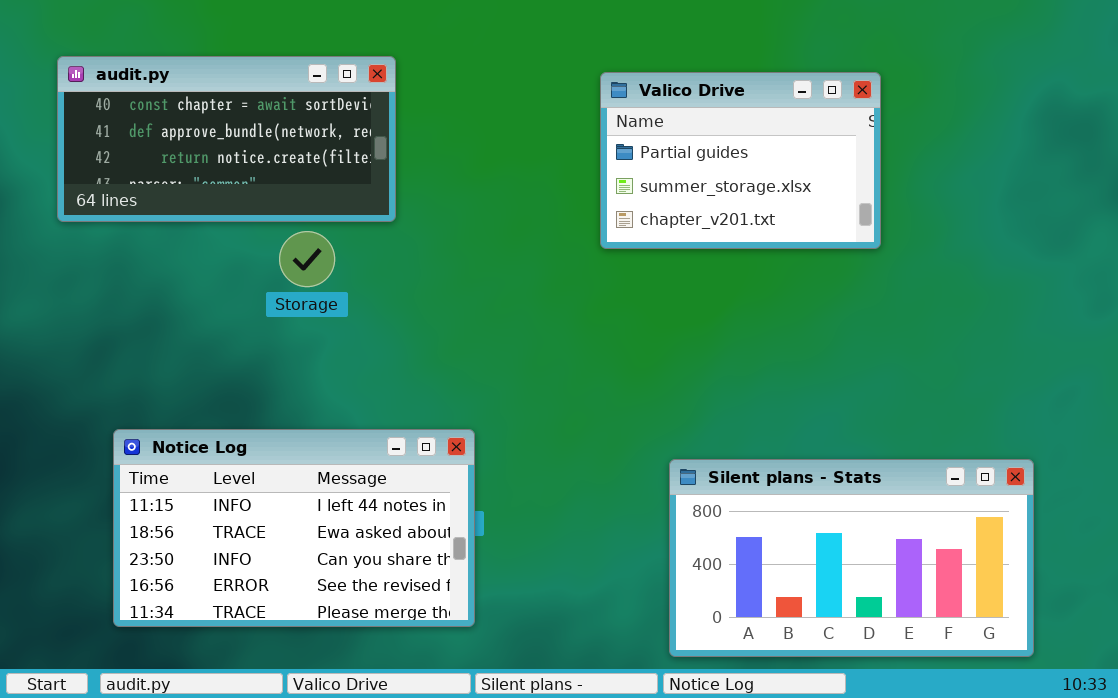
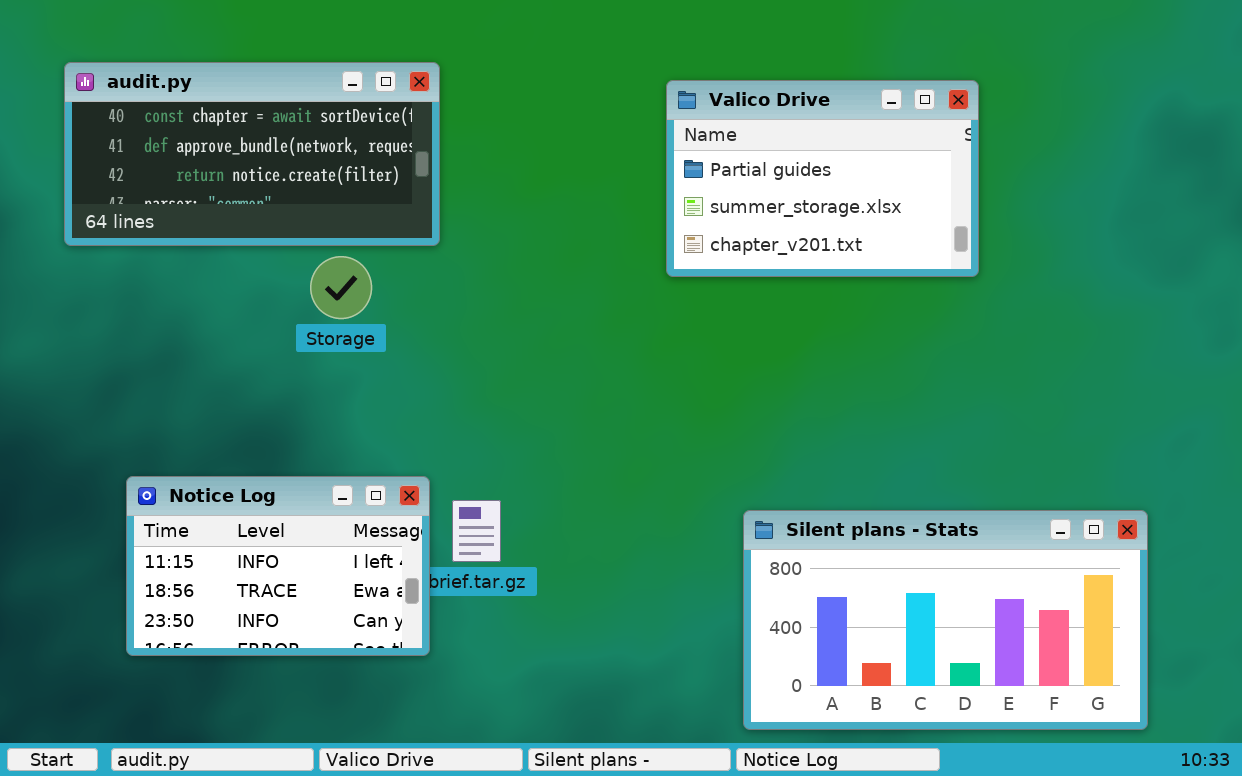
Notice Log: [113,429,475,627] -> [126,476,430,656], resized

